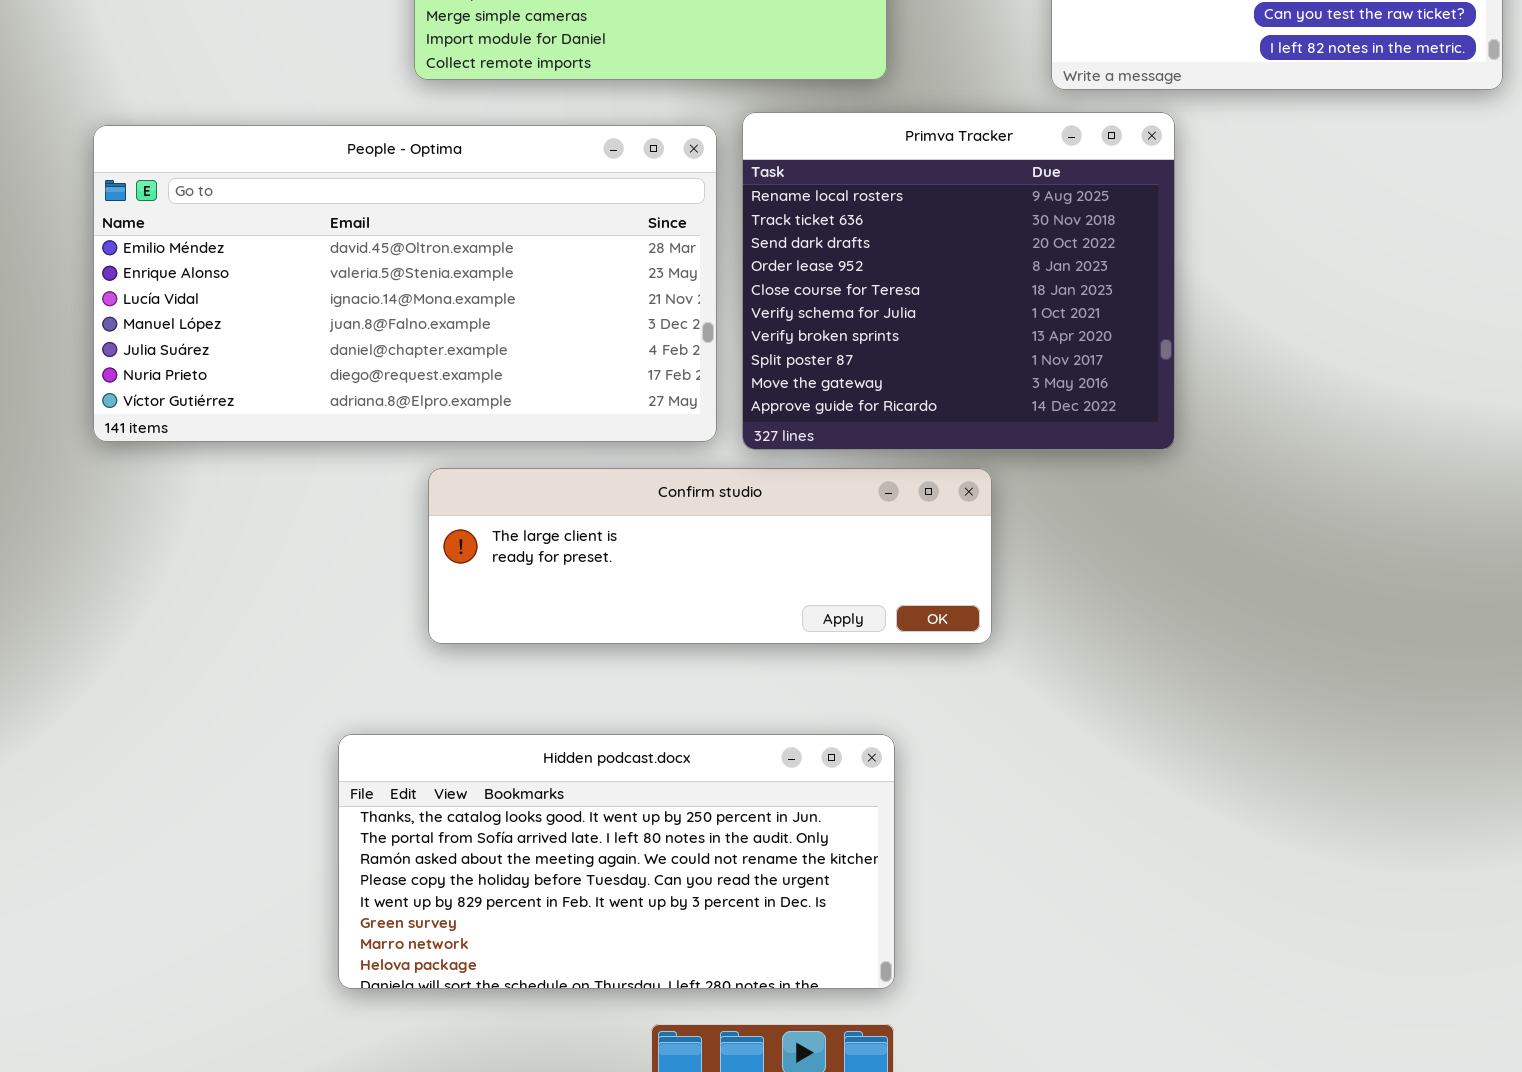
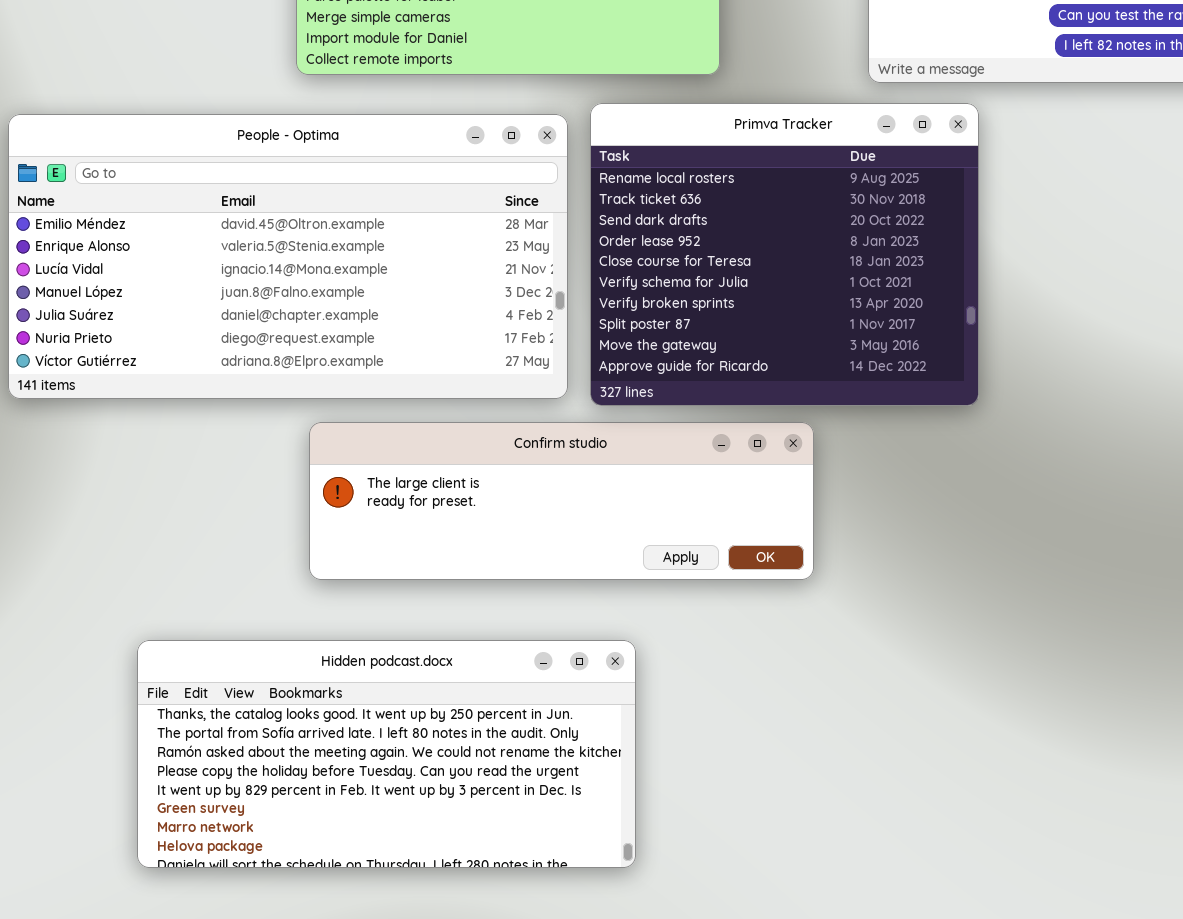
Hidden podcast.docx: [338,734,895,989] -> [137,640,636,868], moved

